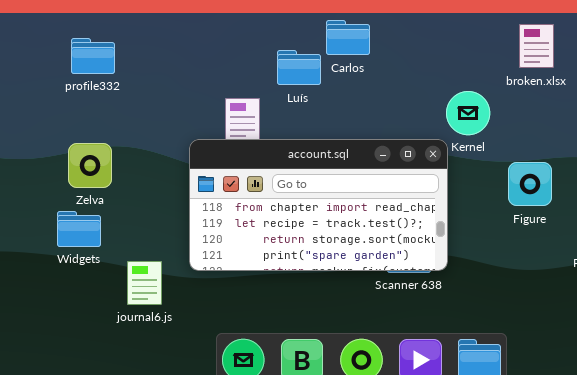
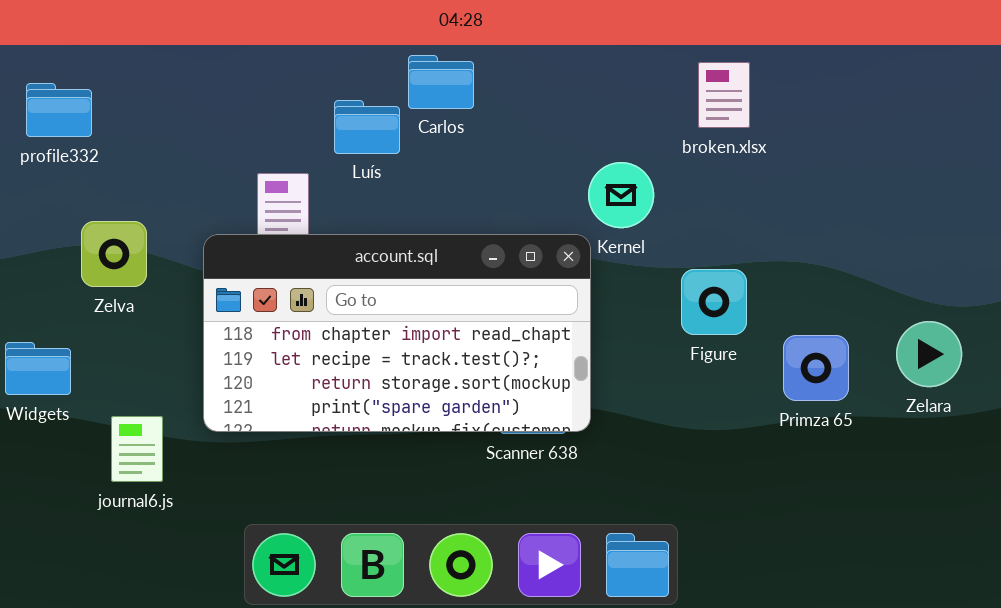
Zelva: [68,143,112,188] -> [81,221,147,287], moved

